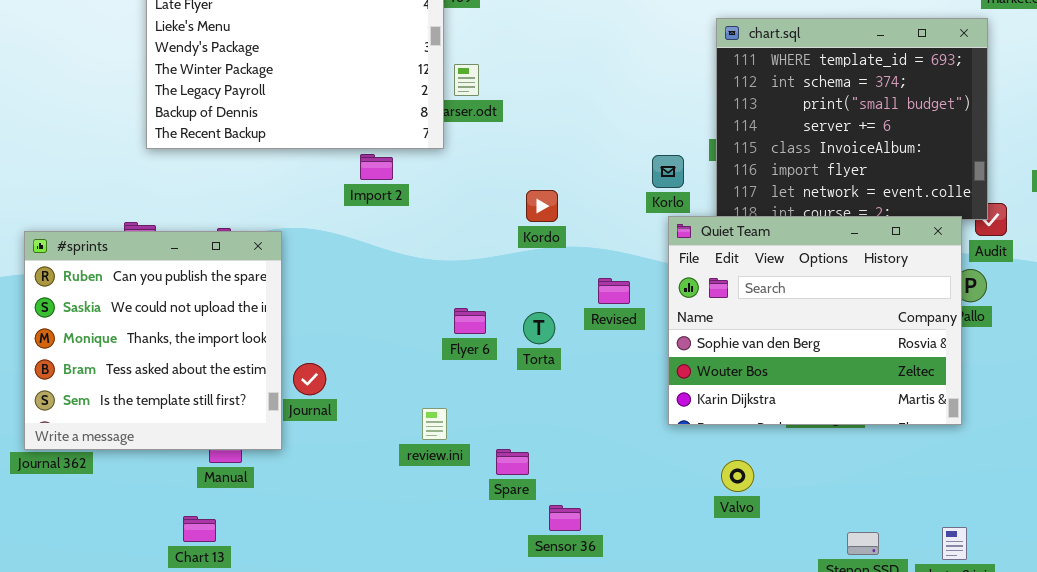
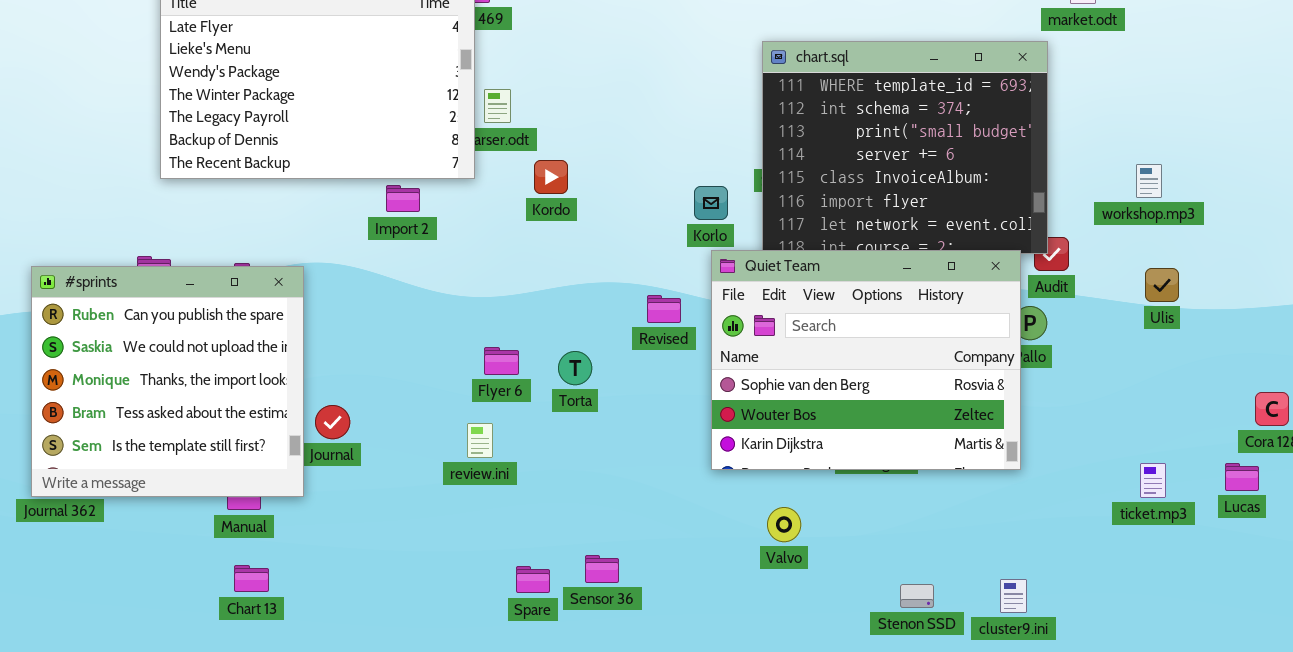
Kordo: [526,190,558,222] -> [534,160,568,194], moved
Revised: [598,278,630,304] -> [647,295,681,323], moved
review.ini: [422,408,447,440] -> [467,423,493,458], moved
Spare: [496,449,529,475] -> [516,566,550,593], moved
Chart 13: [183,516,216,542] -> [234,565,269,592], moved

